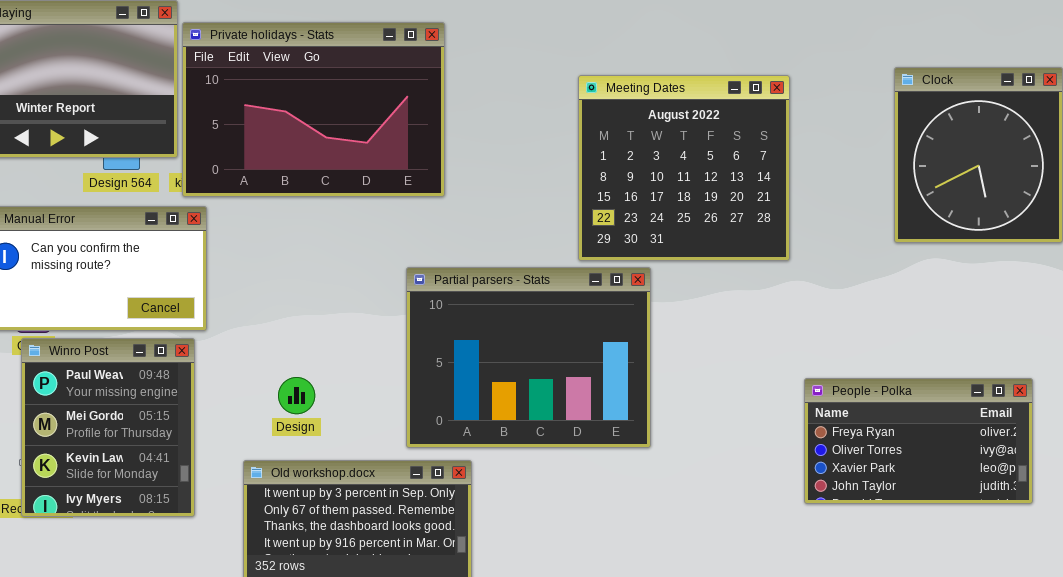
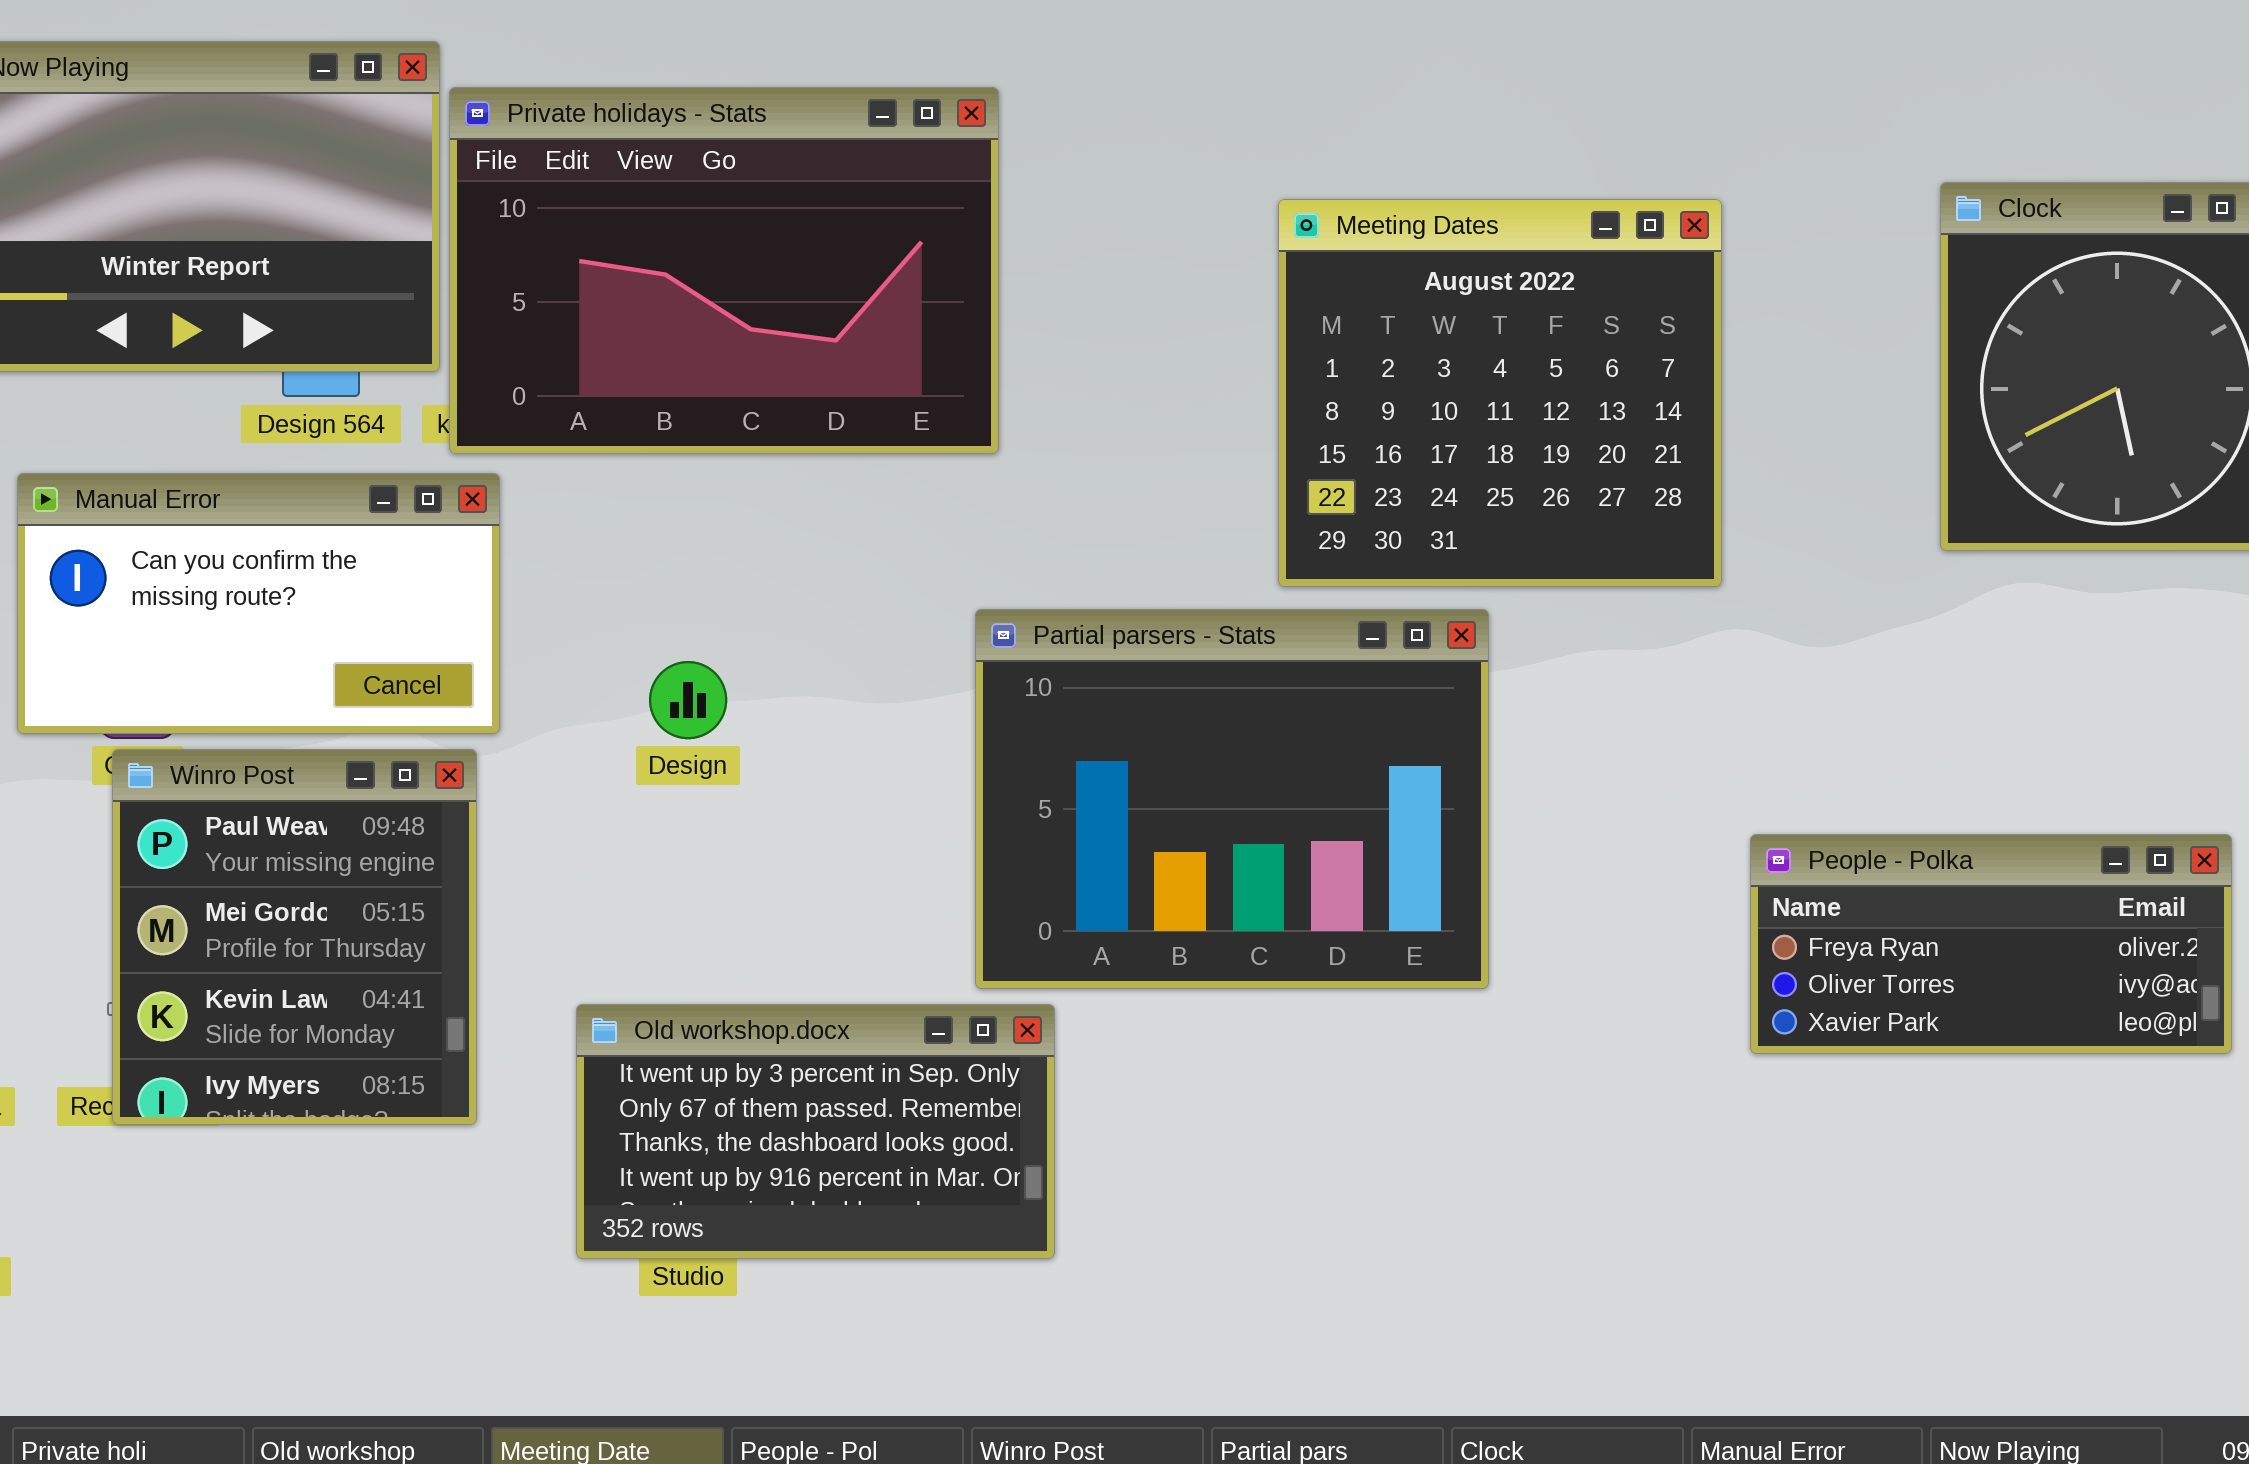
Partial parsers - Stats: [406,267,651,448] -> [975,609,1489,989], moved
Design: [278,377,315,414] -> [649,661,727,739], moved
People - Polka: [804,378,1033,504] -> [1750,834,2232,1054], resized

